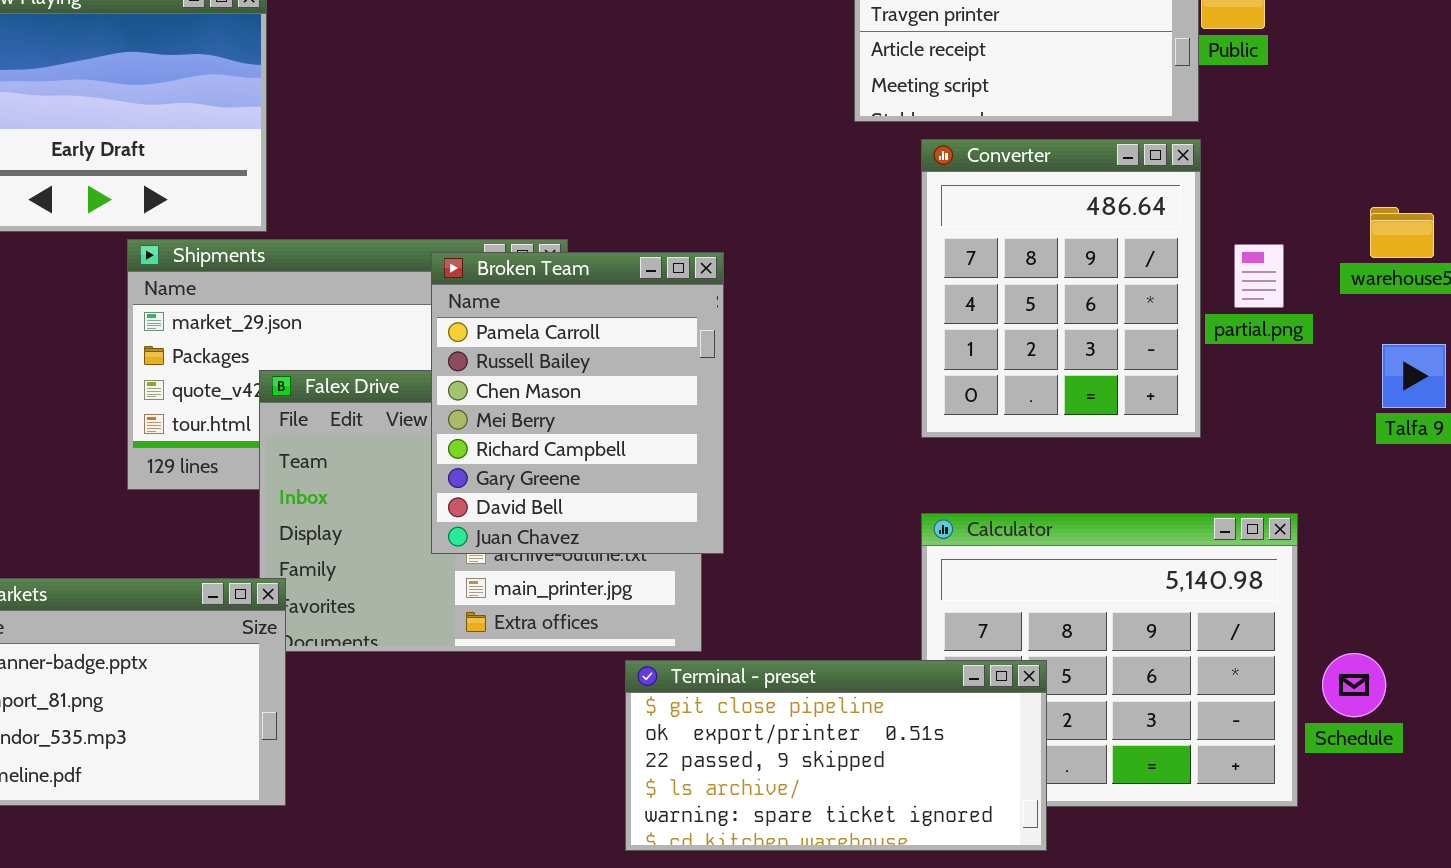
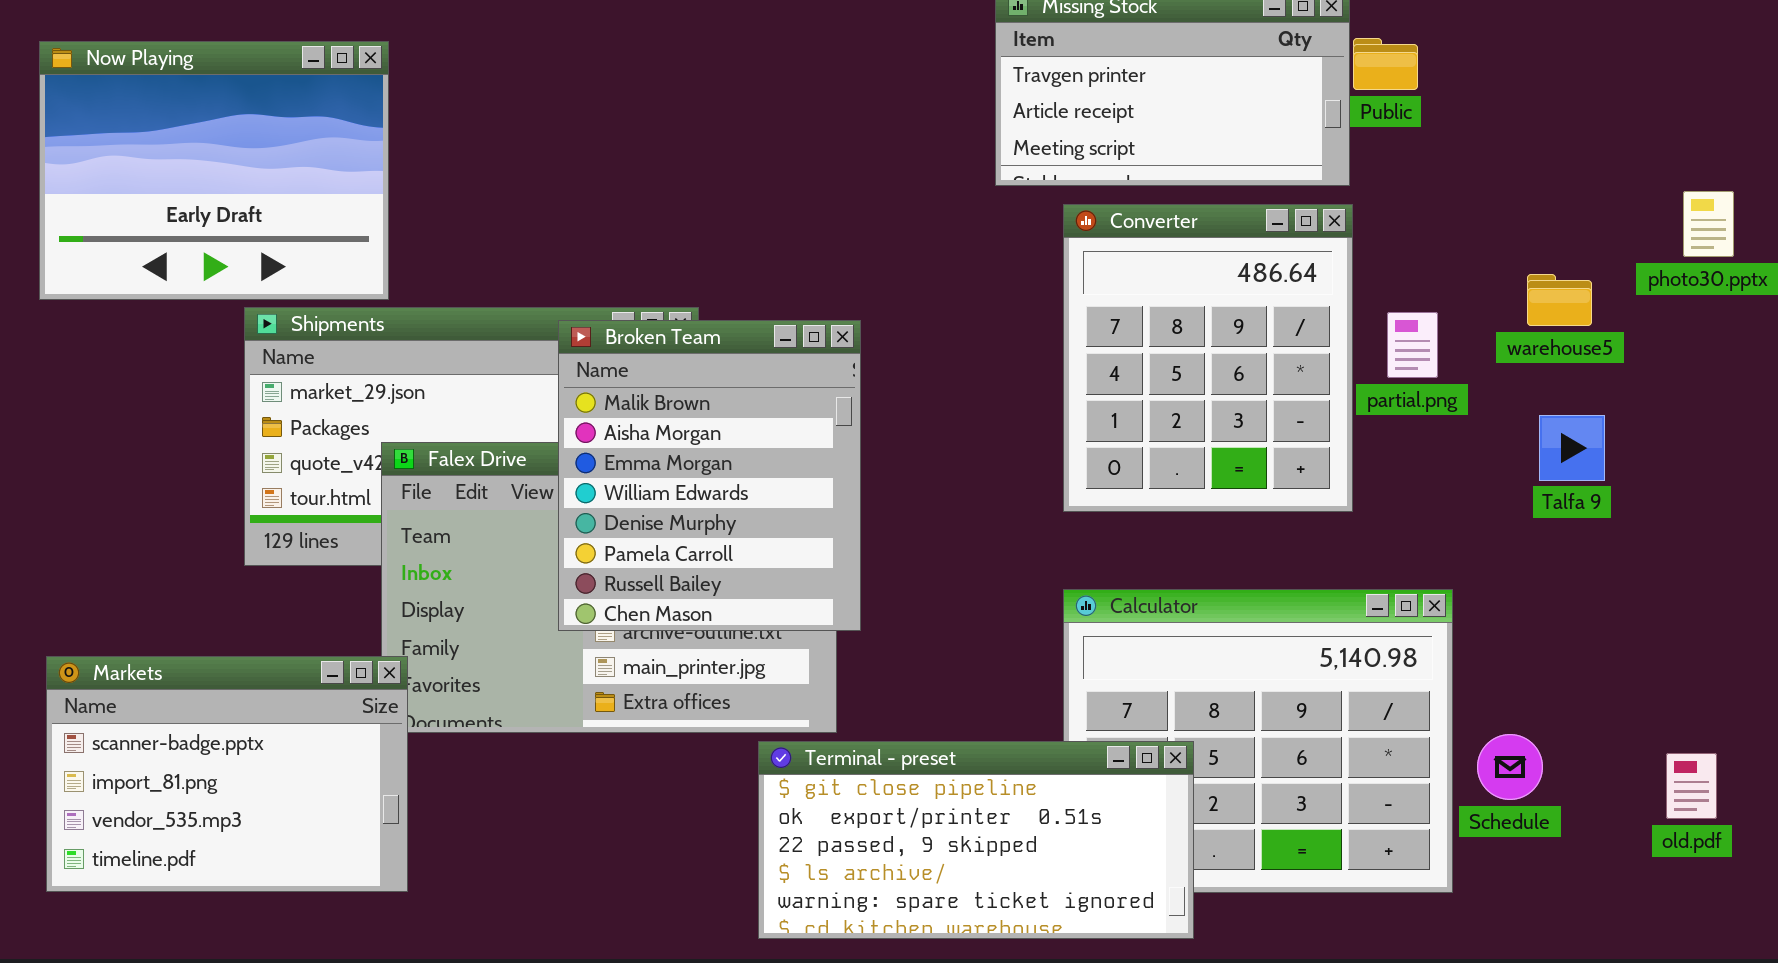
Broken Team: [431,252,724,554] -> [558,320,861,631], scrolled up 5 rows

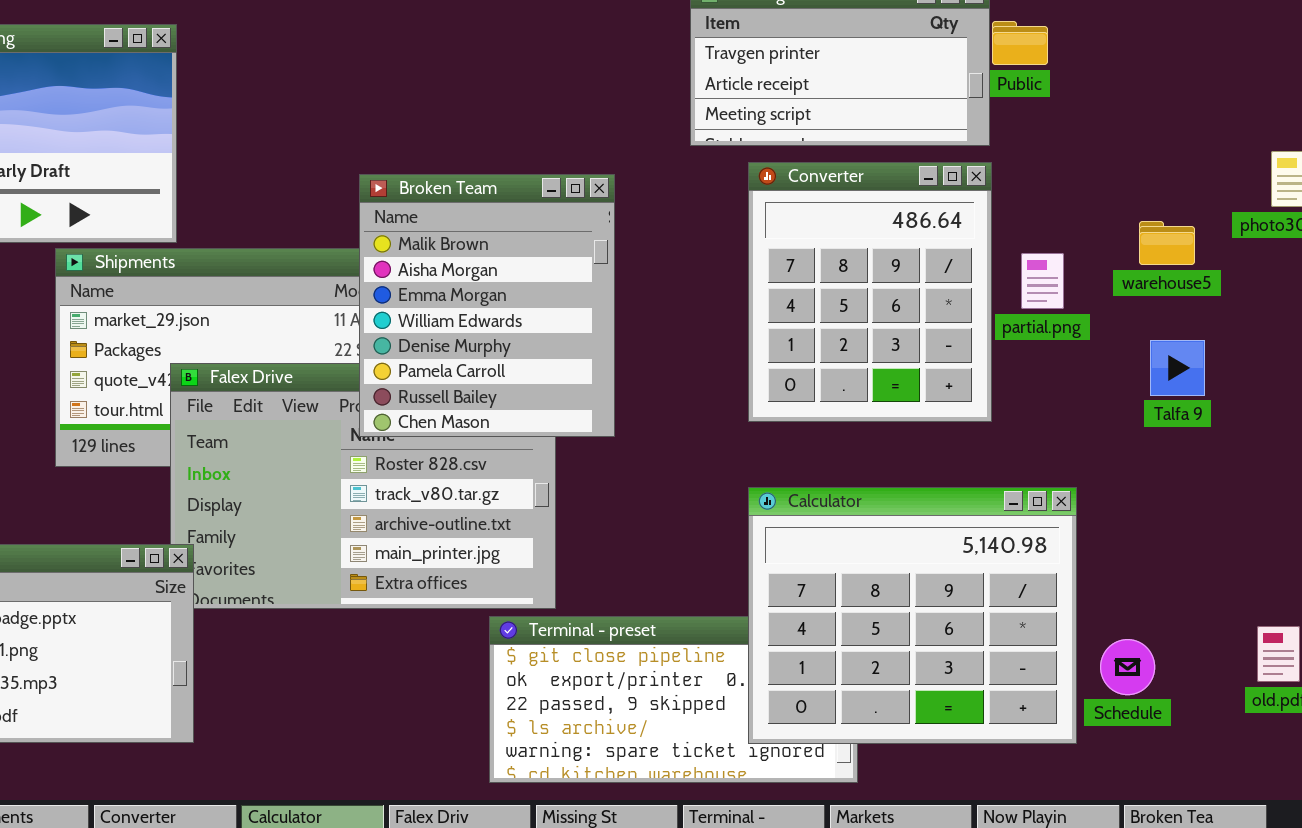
Broken Team: [558,320,861,631] -> [359,174,615,437], moved
Calculator: [1063,589,1453,893] -> [748,487,1077,744], raised
Schedule: [1477,734,1543,800] -> [1100,639,1155,695], moved

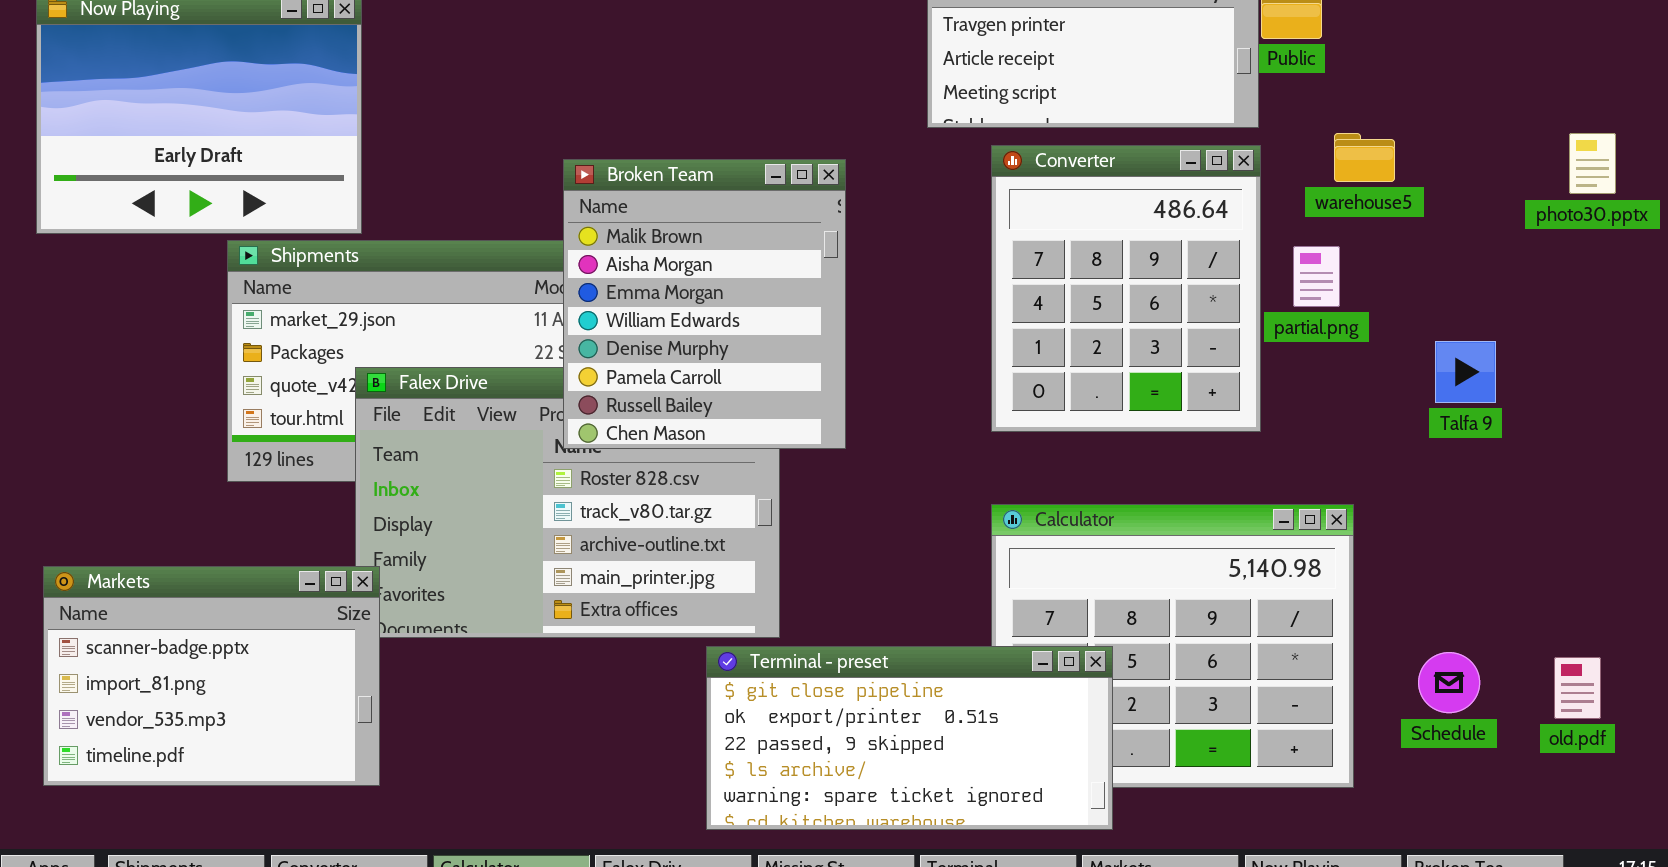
warehouse5: [1139,221,1195,265] -> [1334,133,1395,182], moved
Terminal - preset: [489,616,858,783] -> [706,646,1113,830], raised
Schedule: [1100,639,1155,695] -> [1418,652,1480,713], moved

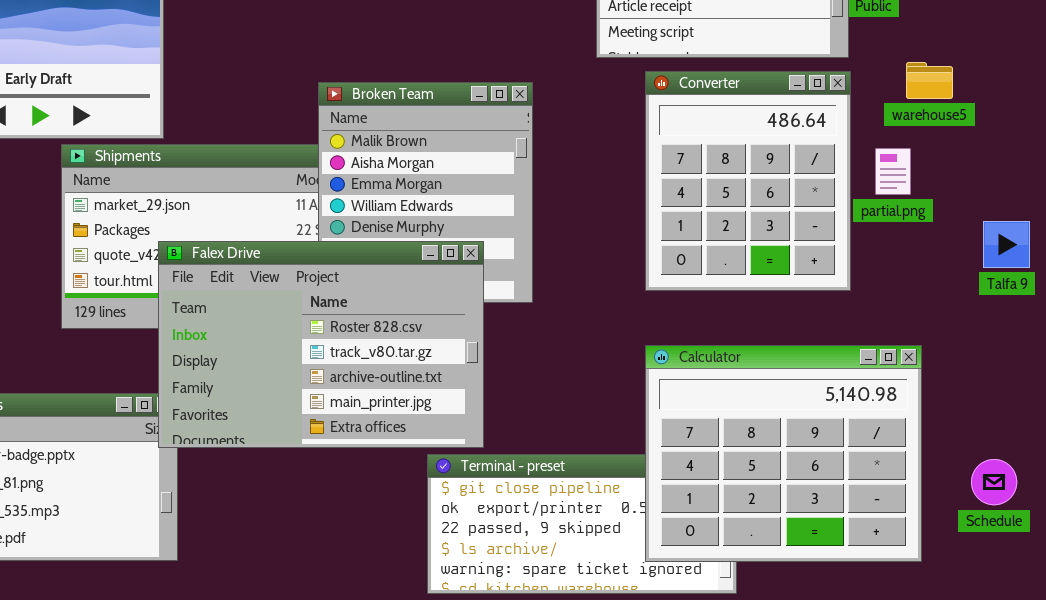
Falex Drive: [355,367,780,638] -> [158,241,484,448], raised
Calculator: [991,504,1354,788] -> [645,345,922,562], raised

